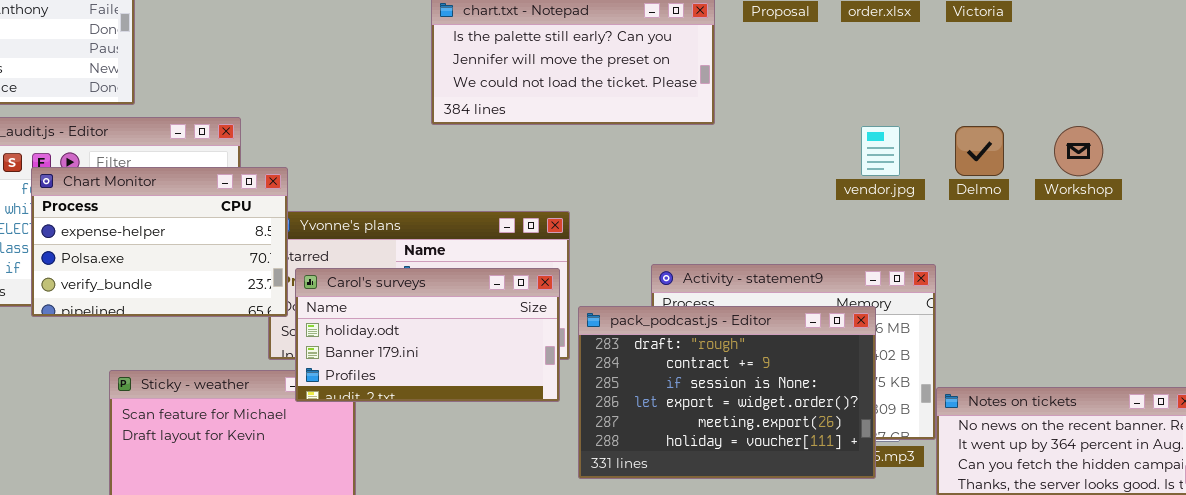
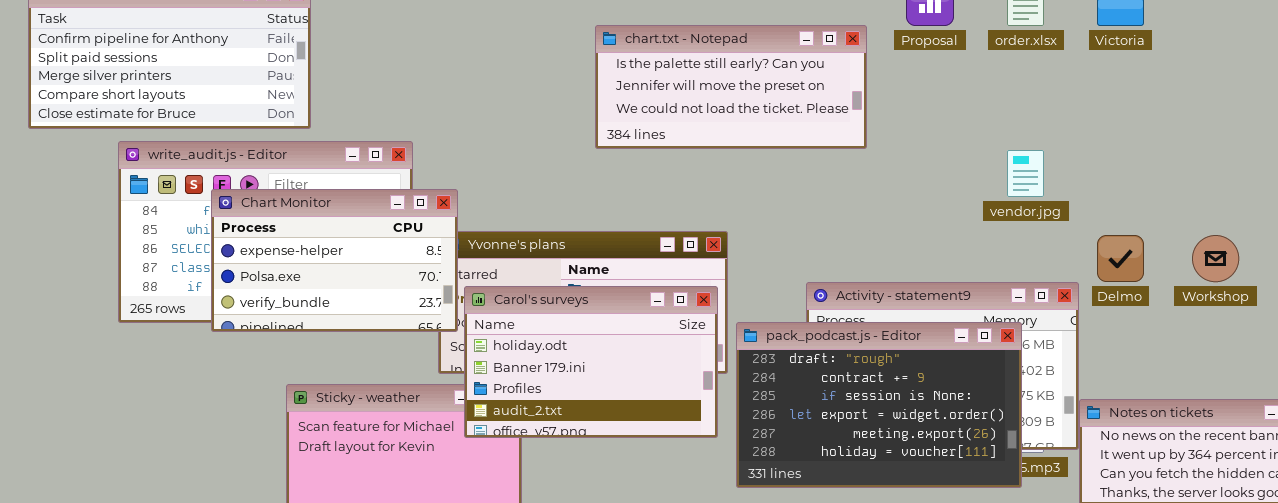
Delmo: [955,126,1004,176] -> [1097,235,1144,282], moved
Workshop: [1054,126,1103,176] -> [1192,235,1239,282], moved
Carol's surveys: [295,268,560,402] -> [464,286,718,438], resized

